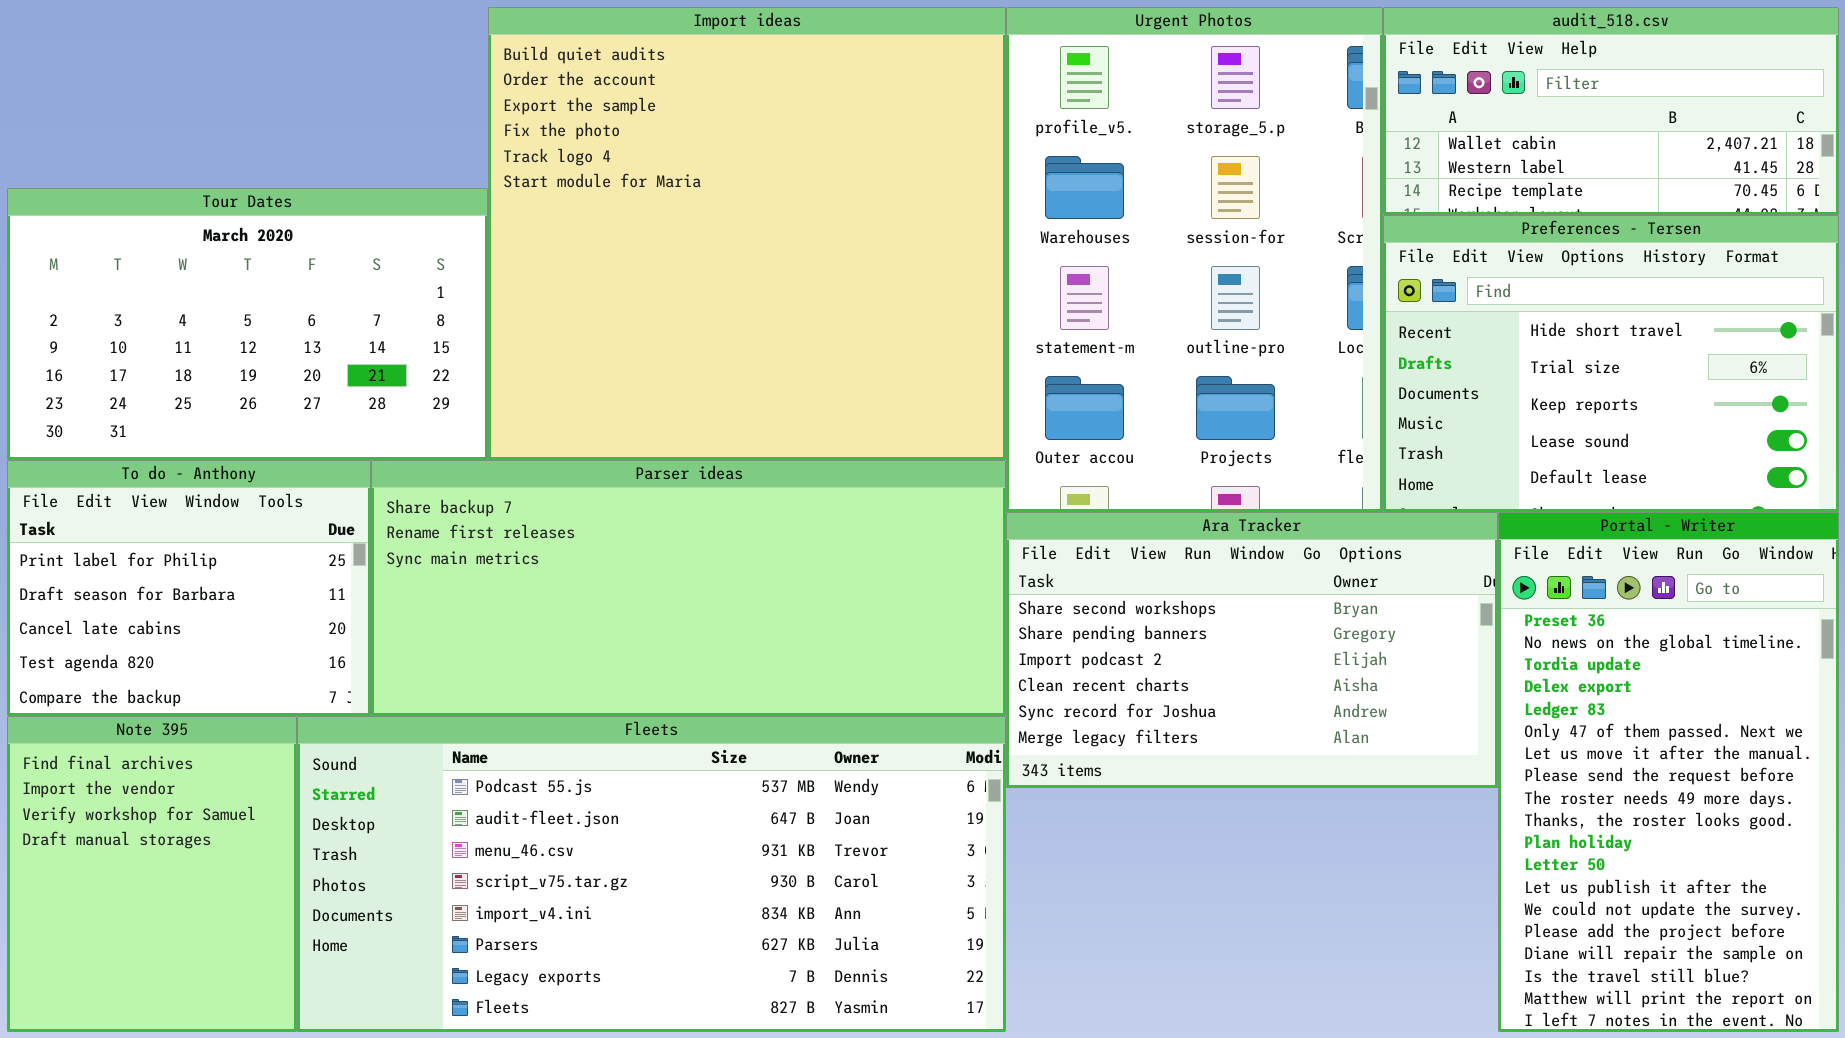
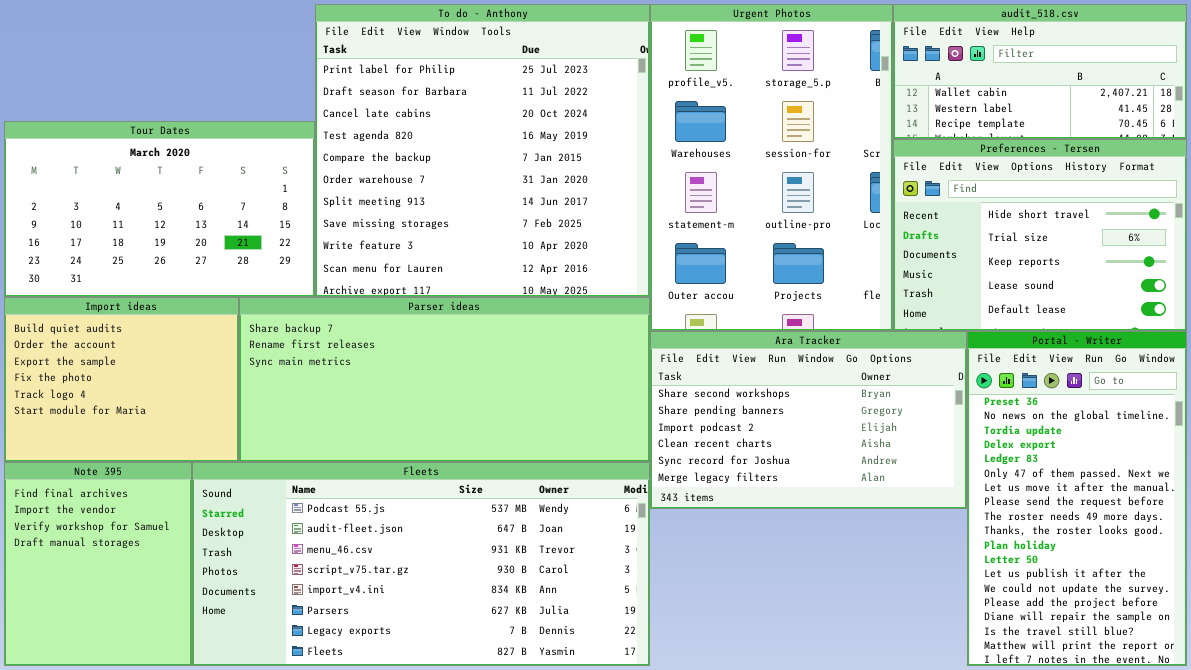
Import ideas: [488,7,1006,460] -> [4,297,239,462], moved, resized
To do - Anthony: [7,460,371,716] -> [315,4,650,297], moved, resized

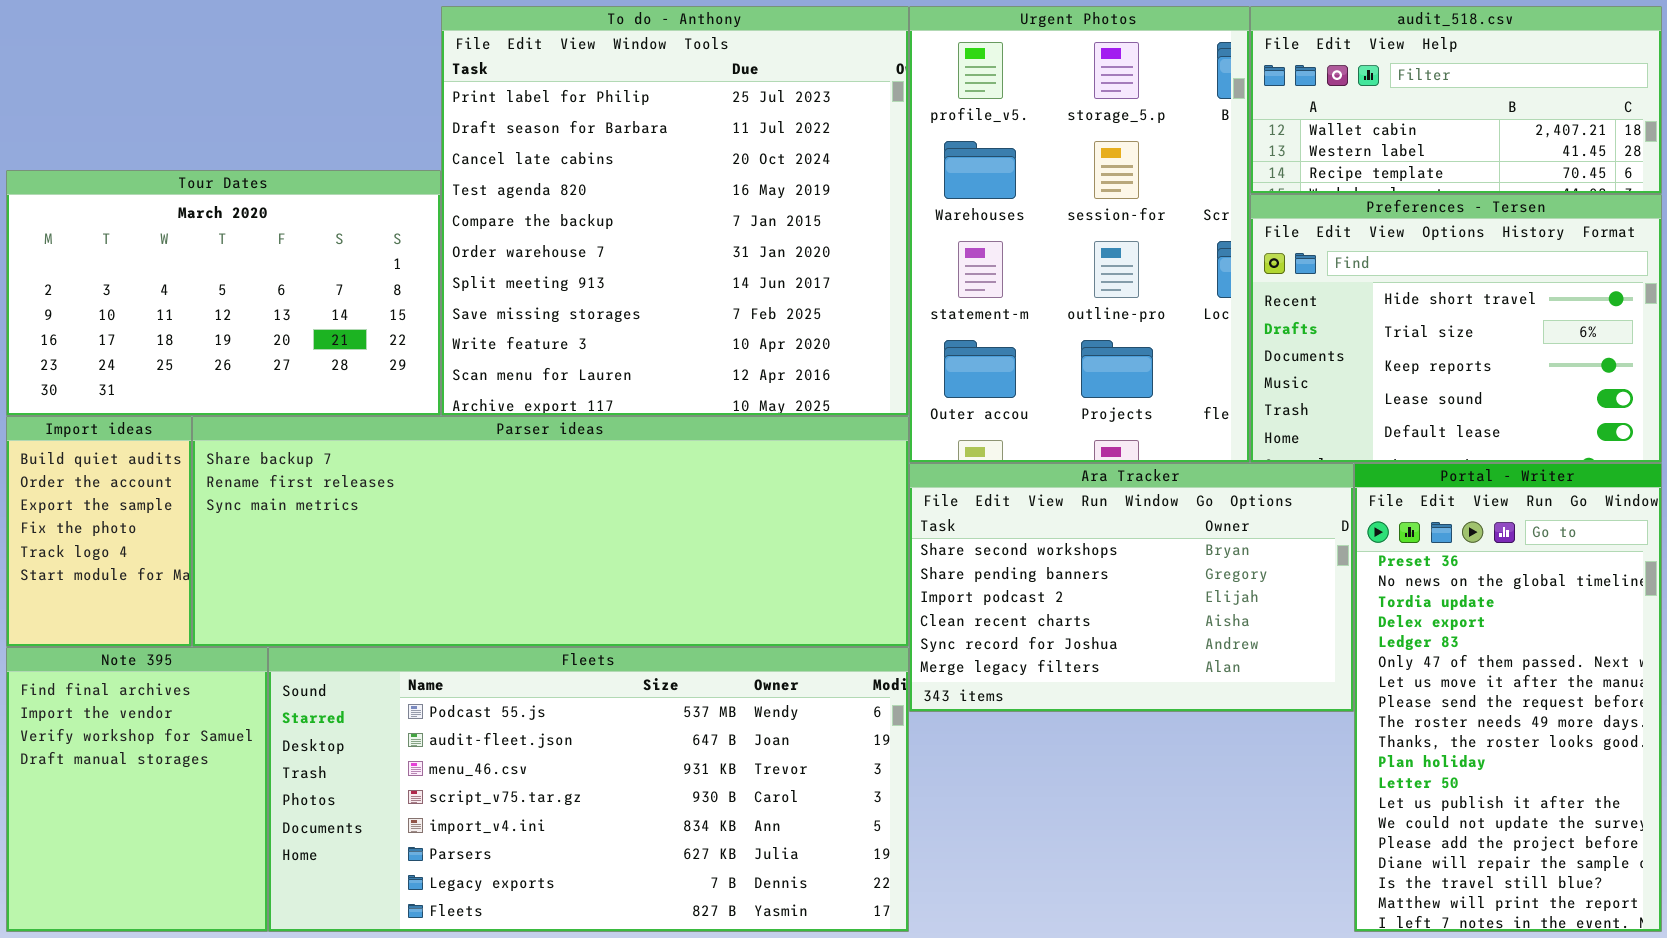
Import ideas: [4,297,239,462] -> [6,416,192,647], resized
Parser ideas: [239,297,650,462] -> [192,416,909,647], resized

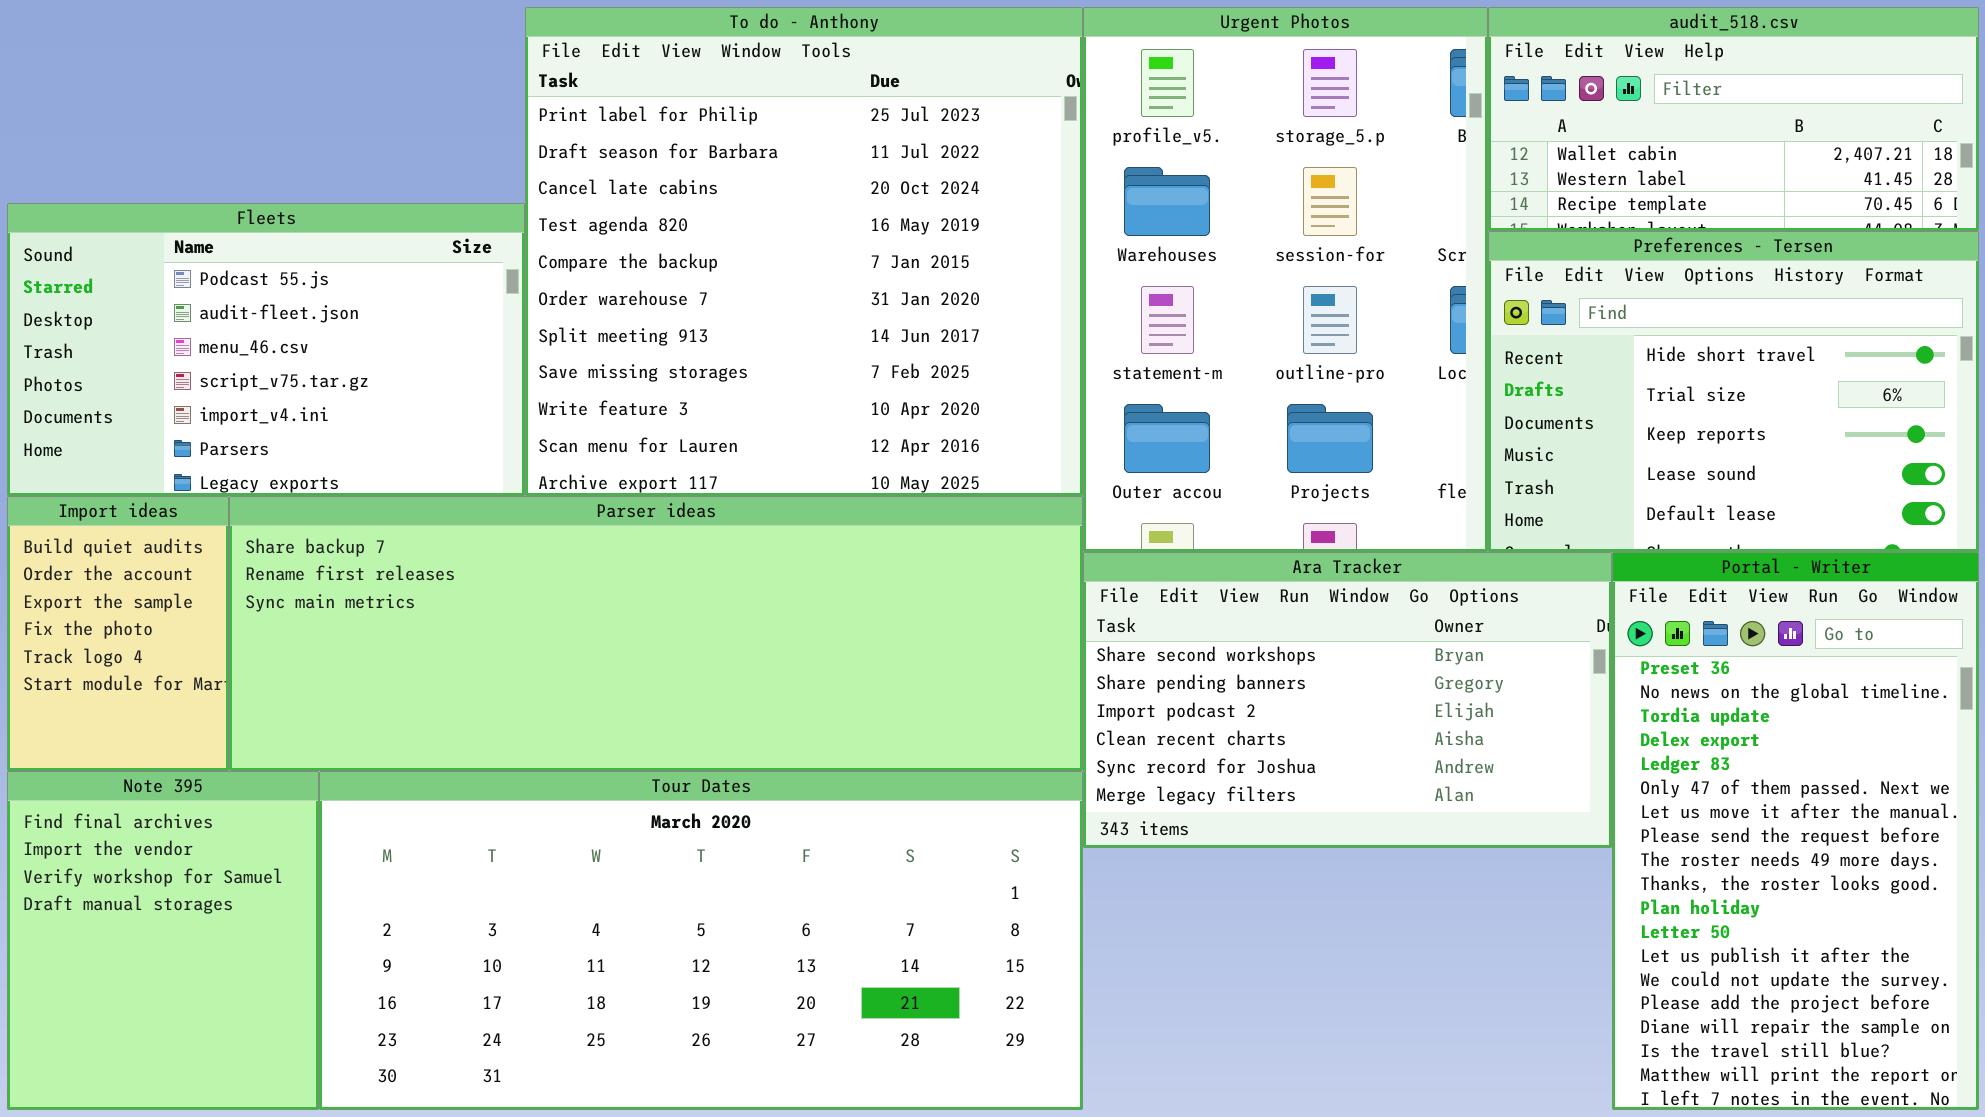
Tour Dates: [6,170,441,416] -> [319,771,1083,1110], moved, resized
Fleets: [268,647,909,932] -> [7,203,525,496], moved, resized

